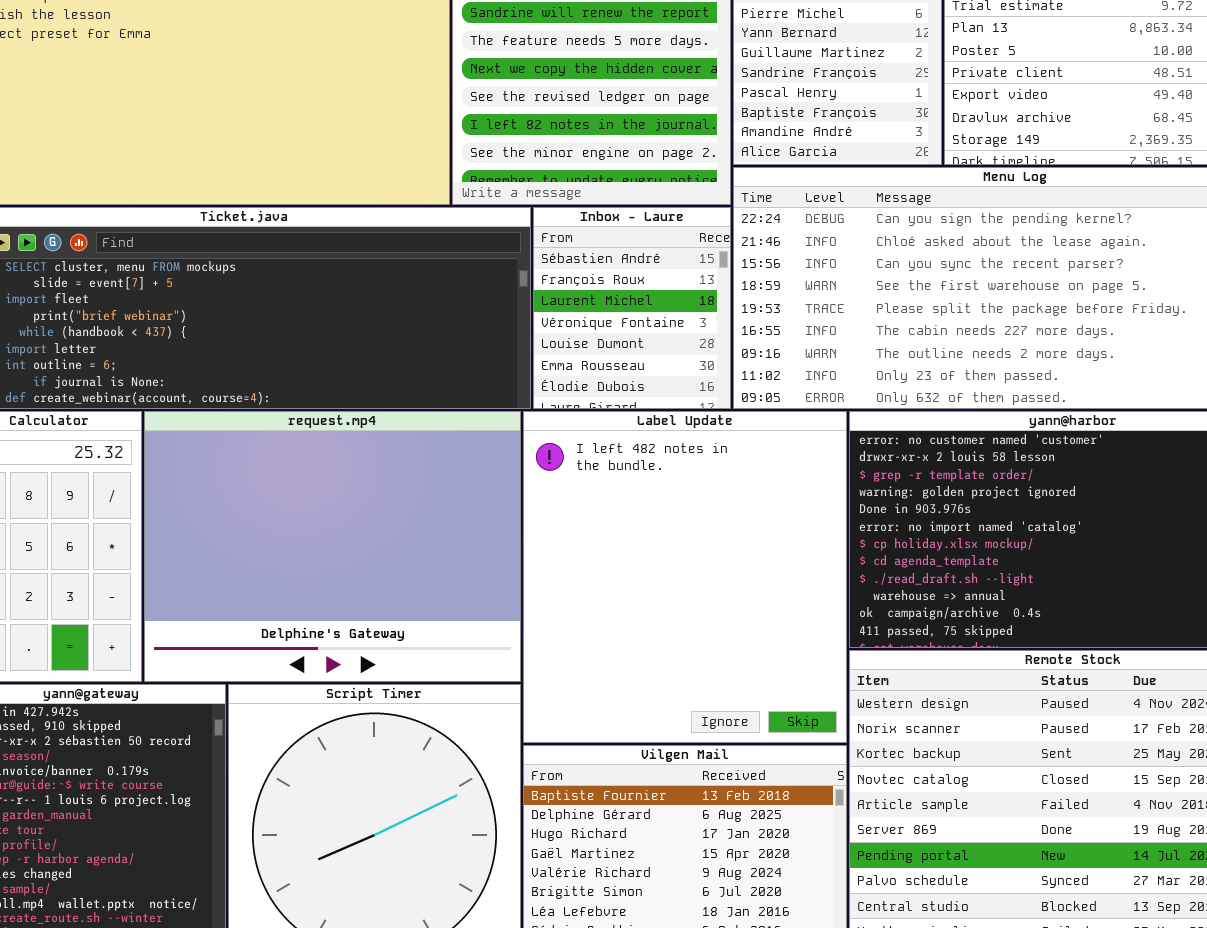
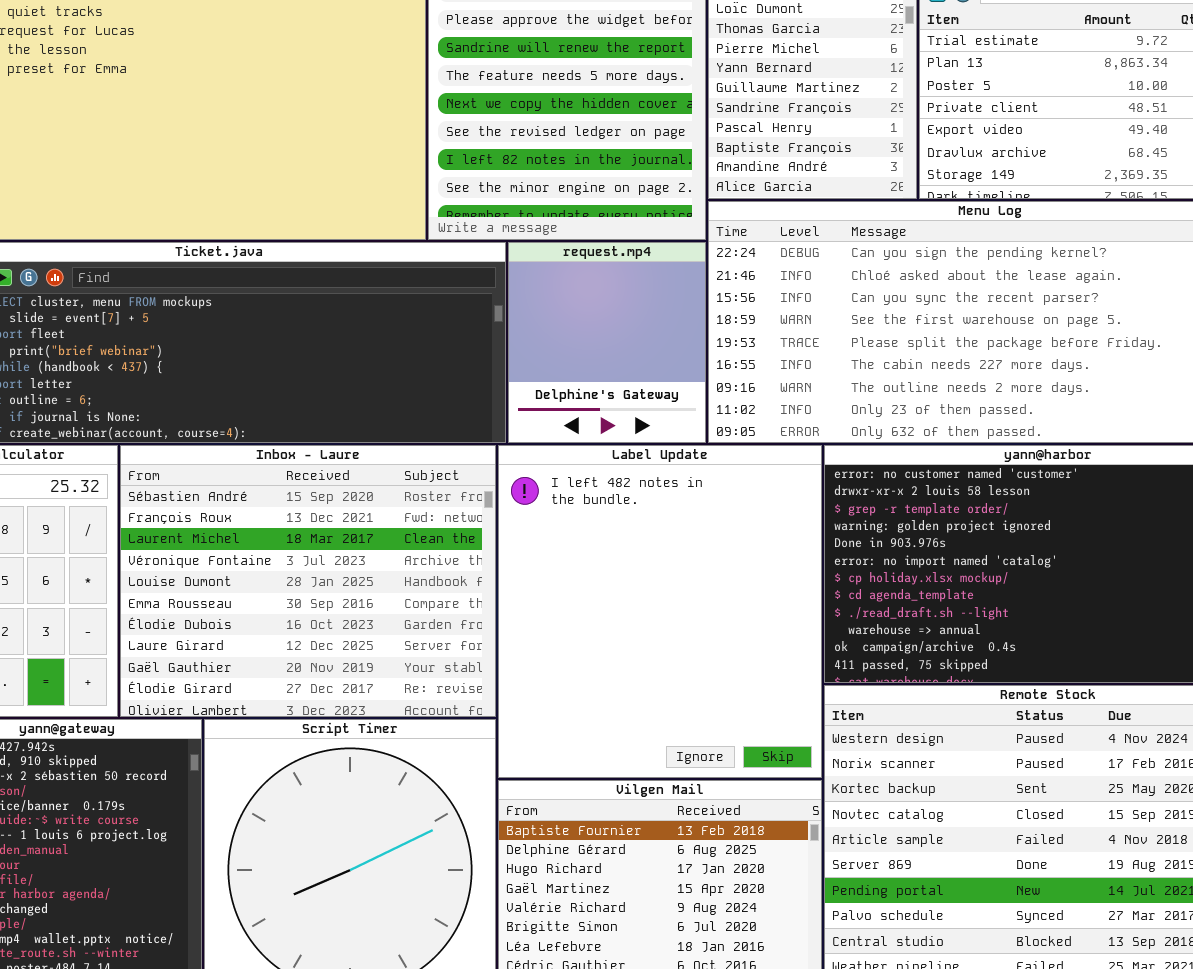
Inbox - Laure: [533,207,731,409] -> [120,445,496,717], moved, resized
request.mp4: [144,411,521,682] -> [508,242,706,443], moved, resized

